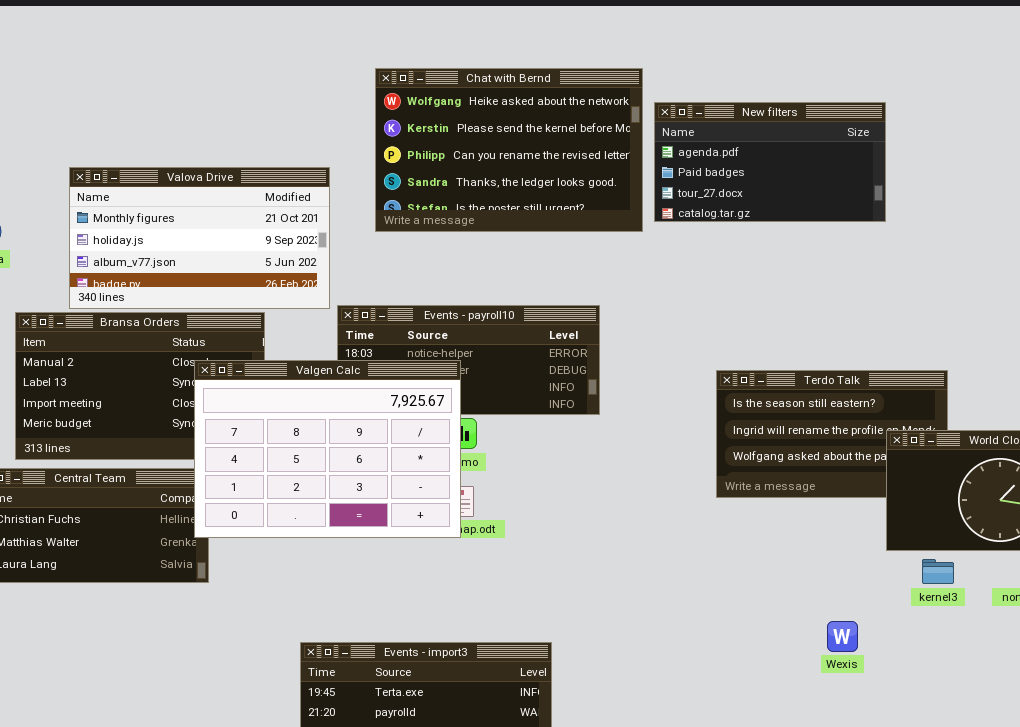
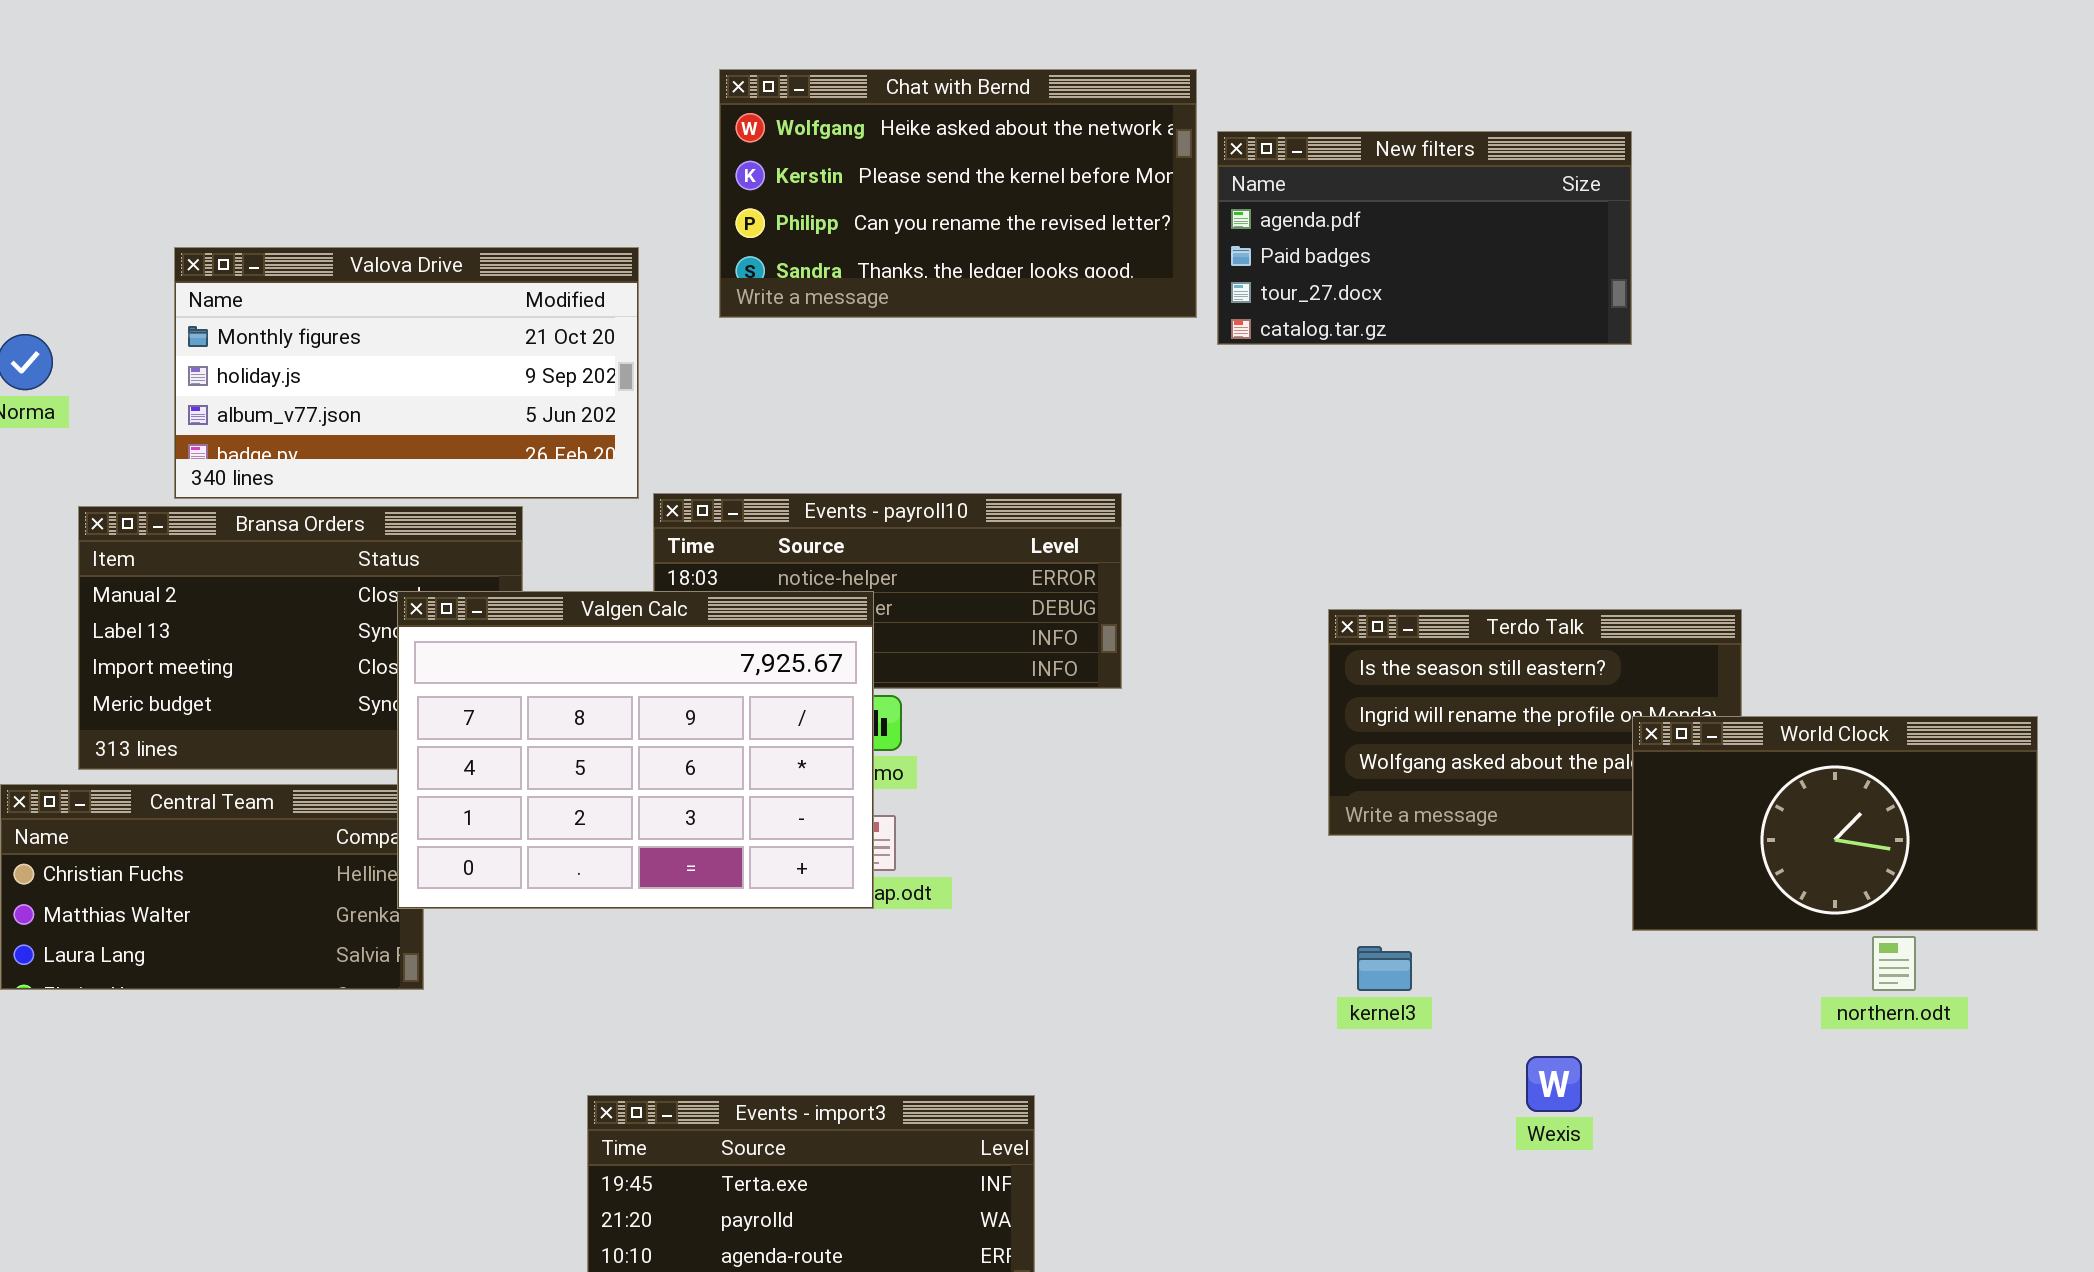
Chat with Bernd: [375,68,643,232] -> [719,69,1197,318], resized
kernel3: [922,559,954,584] -> [1357,946,1412,991], moved

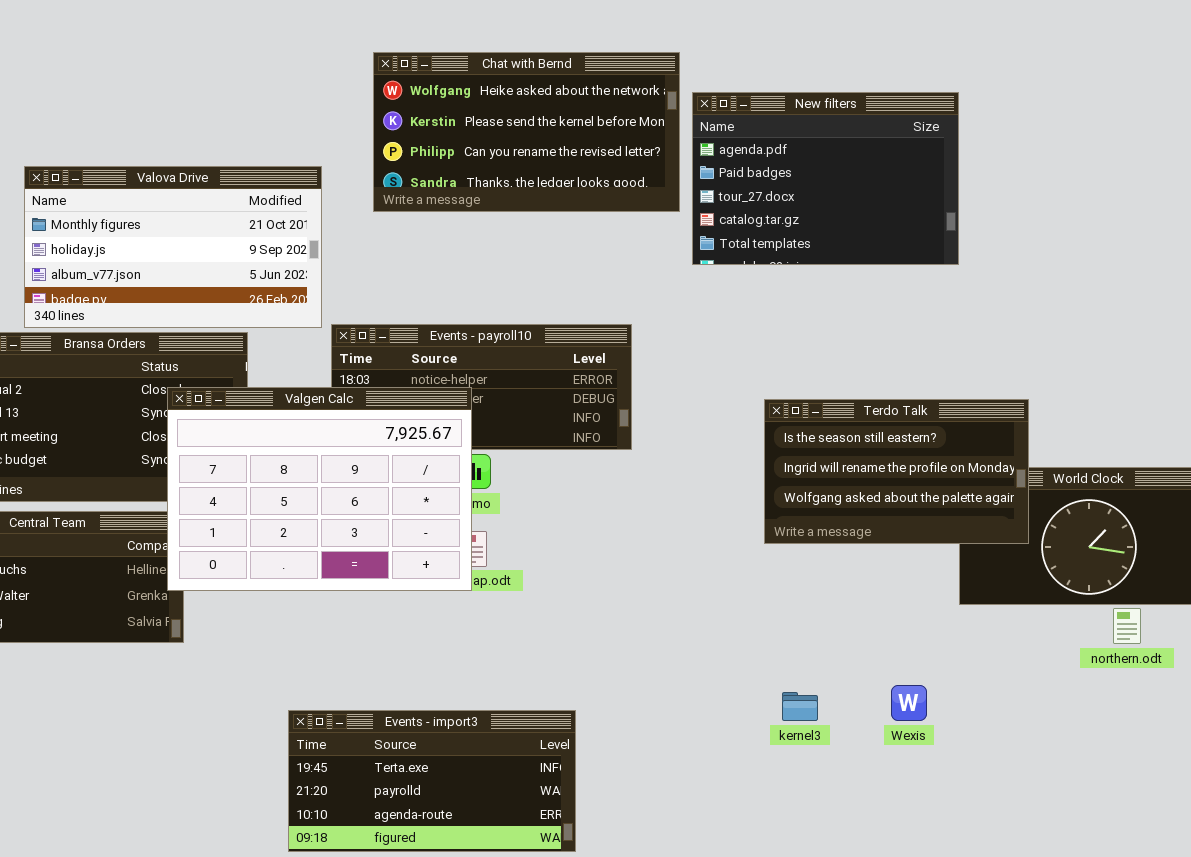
New filters: [1217,131,1632,345] -> [692,92,959,265], resized
Terdo Talk: [1328,609,1742,836] -> [764,399,1029,544], raised
kernel3: [1357,946,1412,991] -> [782,692,818,721], moved

